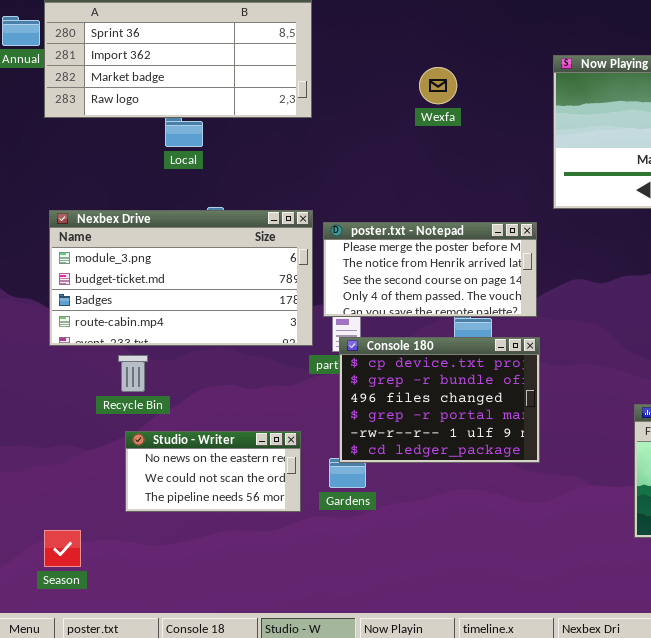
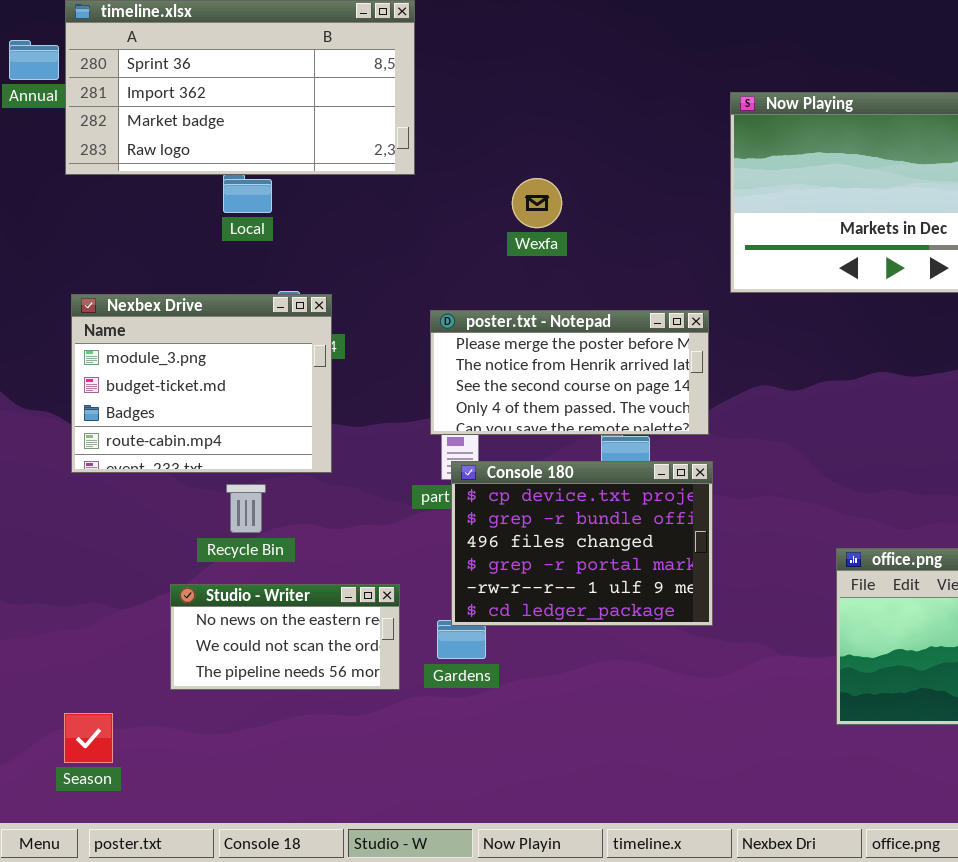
Wexfa: [419,67,457,104] -> [512,178,562,228], moved
Nexbex Drive: [49,210,313,346] -> [71,294,332,473], resized
Recycle Bin: [118,355,148,392] -> [226,484,266,533], moved

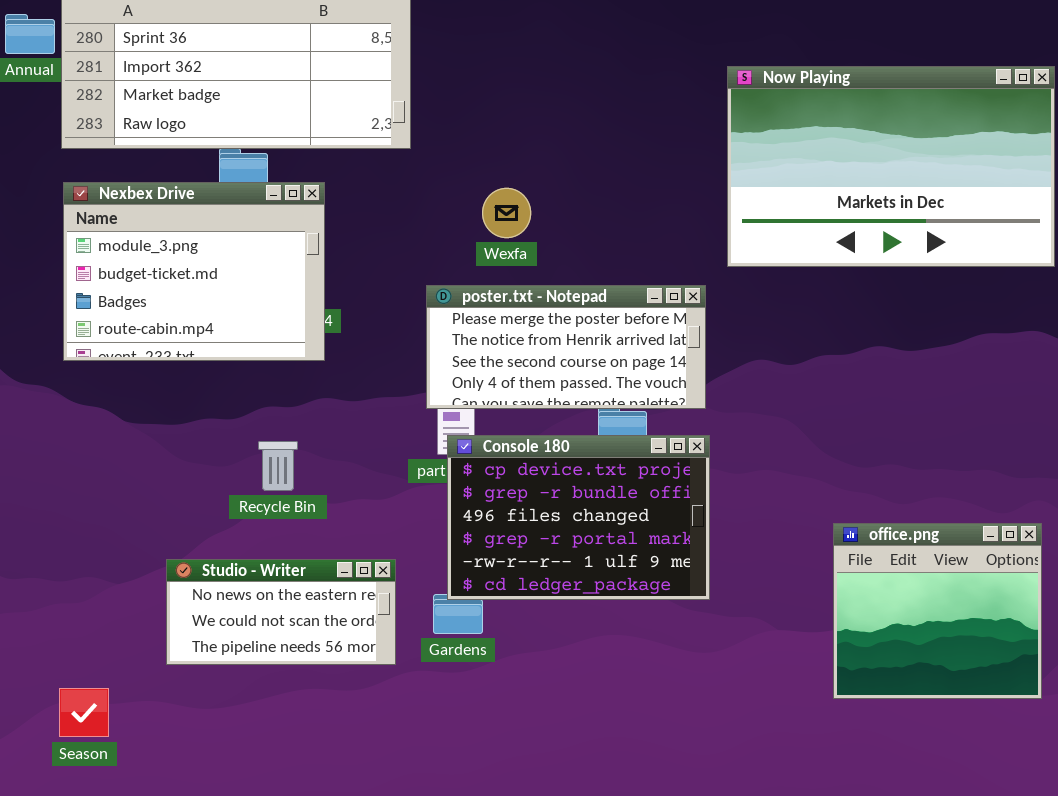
Wexfa: [512,178,562,228] -> [482,188,531,238], moved
Nexbex Drive: [71,294,332,473] -> [63,182,325,361], moved
Recycle Bin: [226,484,266,533] -> [258,441,298,491], moved

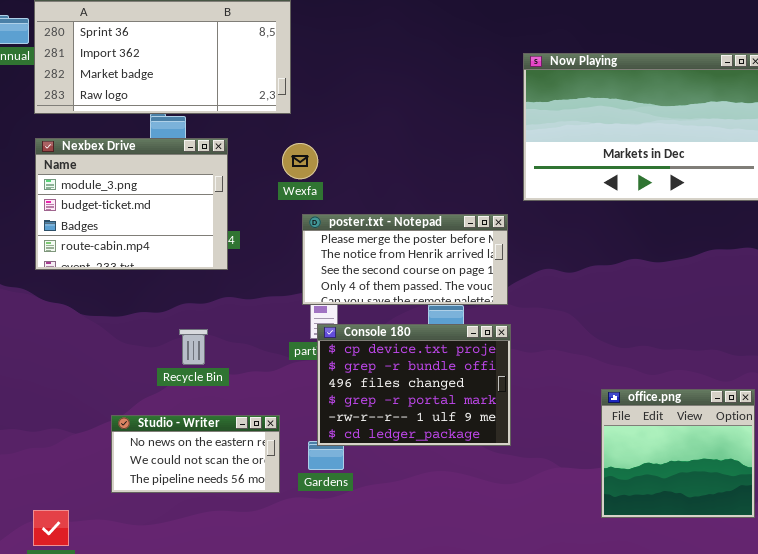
Wexfa: [482,188,531,238] -> [282,143,318,179], moved

